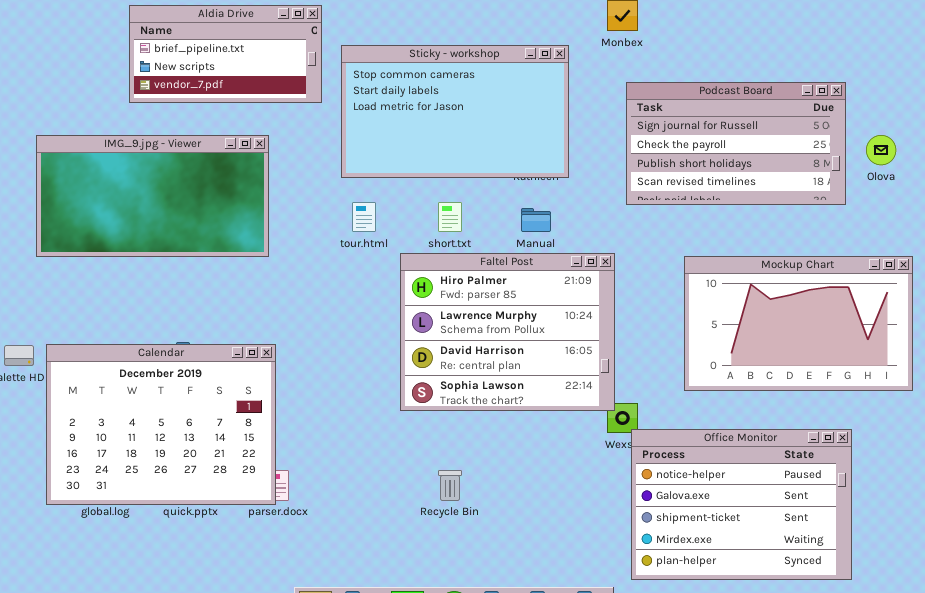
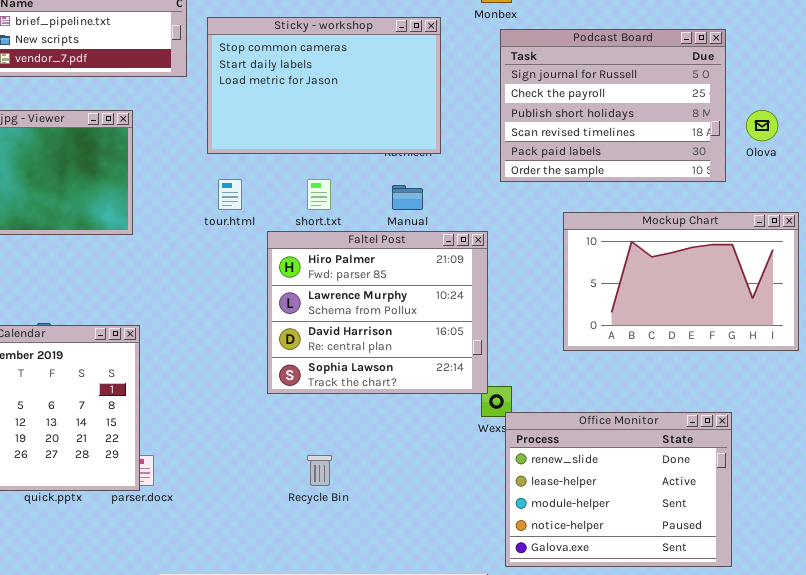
Podcast Board: [626,82,846,205] -> [500,29,726,182], resized
Mockup Chart: [684,256,913,391] -> [563,212,799,351], moved
Office Monitor: [631,429,852,580] -> [505,412,732,567], scrolled up 3 rows

